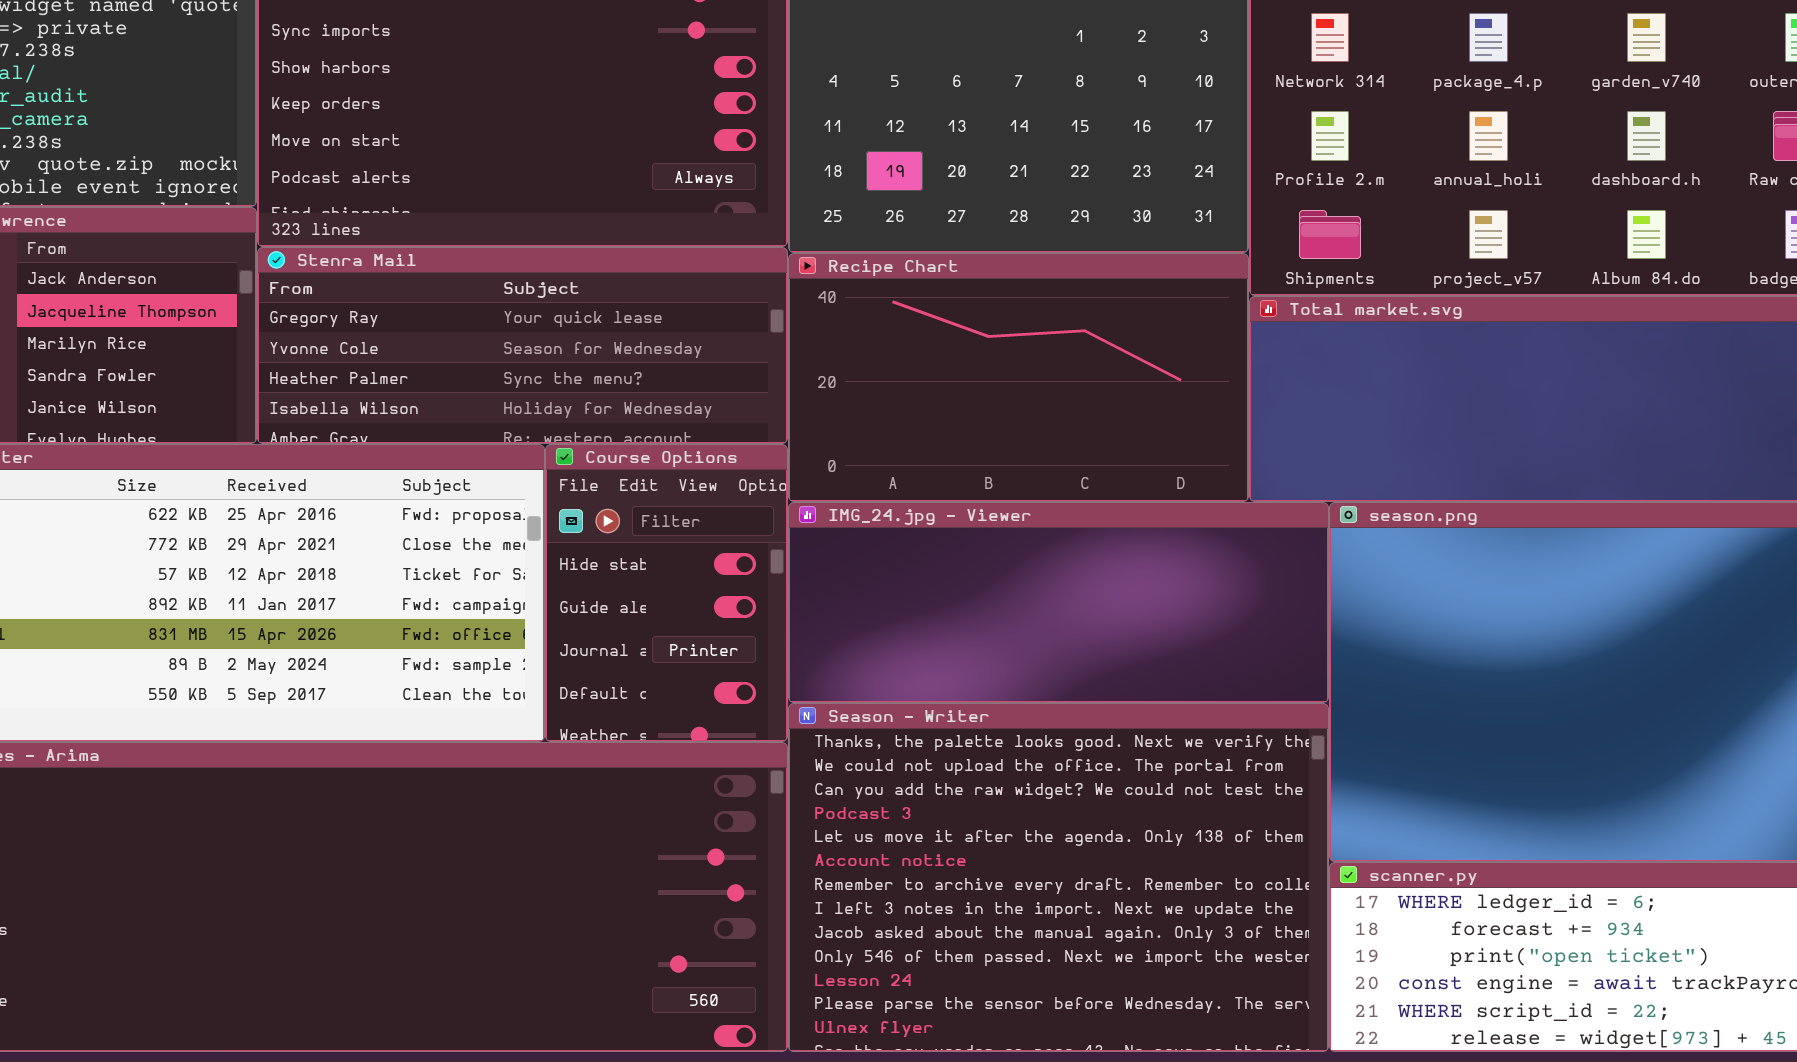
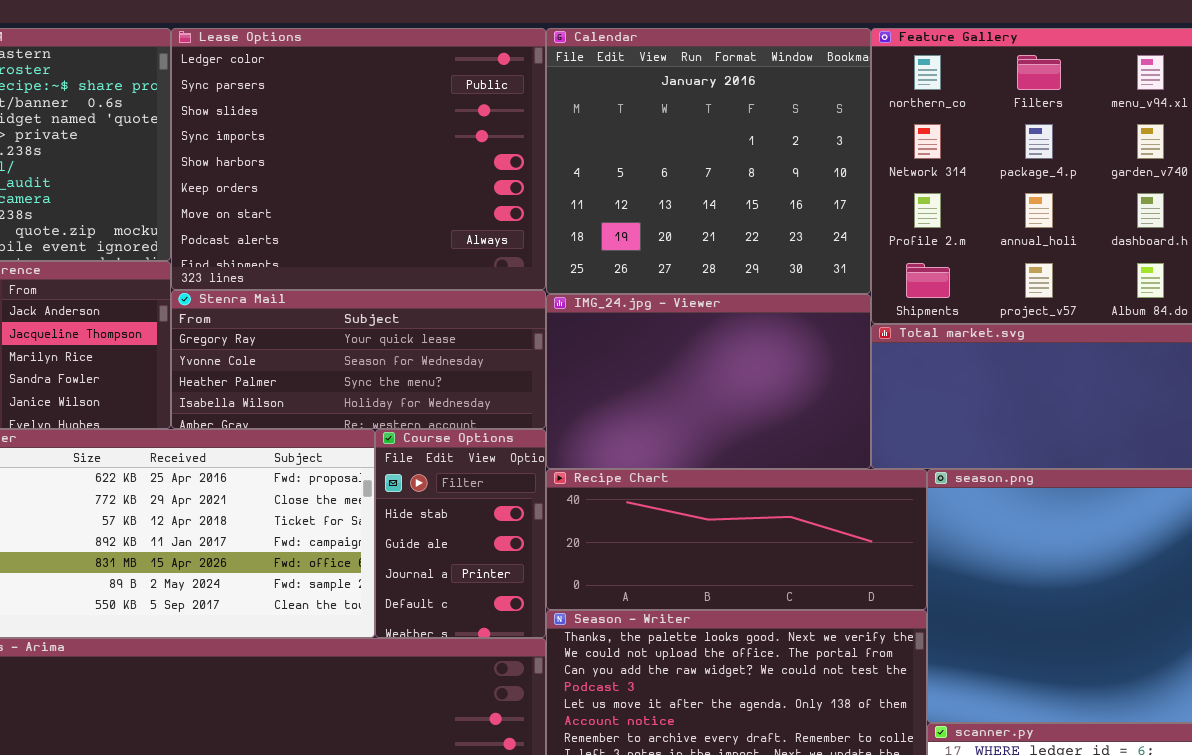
Recipe Chart: [788,253,1249,502] -> [546,469,927,610], moved, resized
IMG_24.jpg - Viewer: [788,502,1329,703] -> [546,294,871,469], moved, resized

